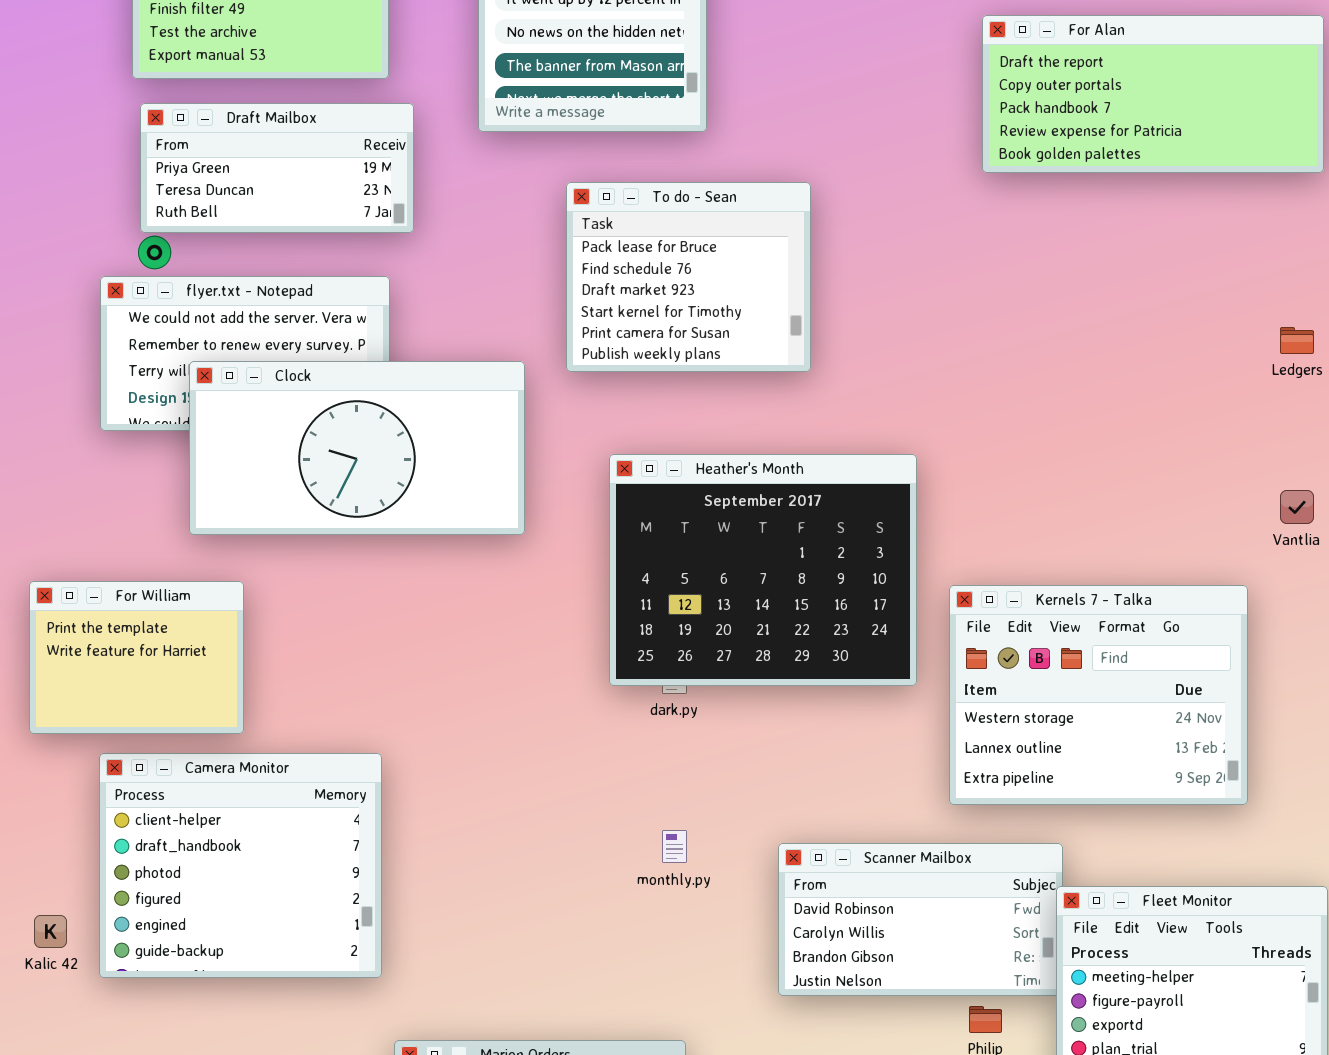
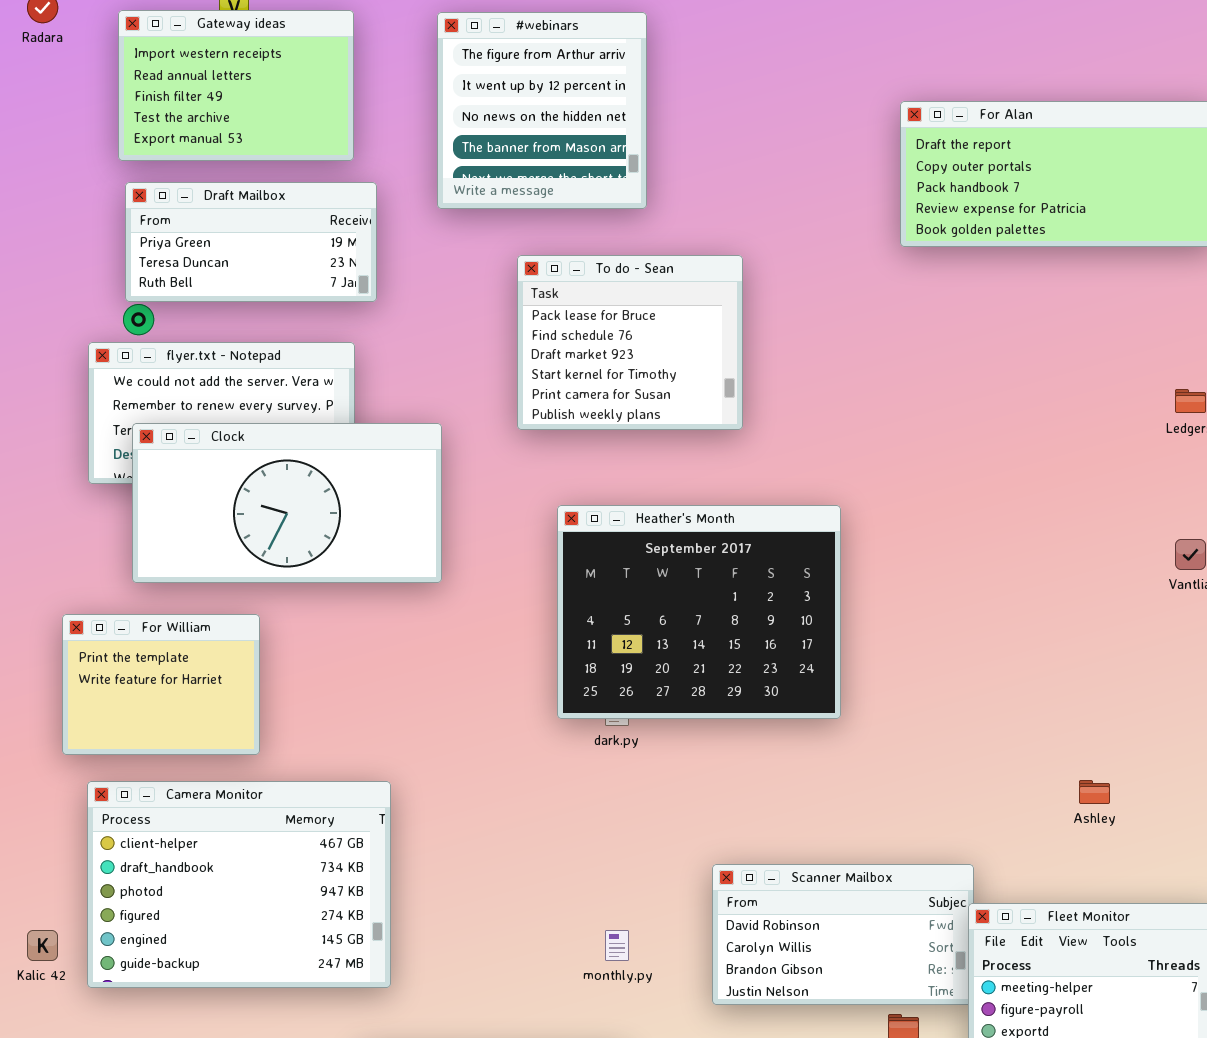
Clock: [189,361,525,535] -> [132,423,442,583], moved
For William: [29,581,244,734] -> [62,614,260,755], moved
Kernels 7 - Talka: [949,585,1248,805] -> none, closed
Camera Monitor: [99,753,382,978] -> [87,781,391,988], resized
monthly.py: [662,830,687,863] -> [605,930,629,961], moved

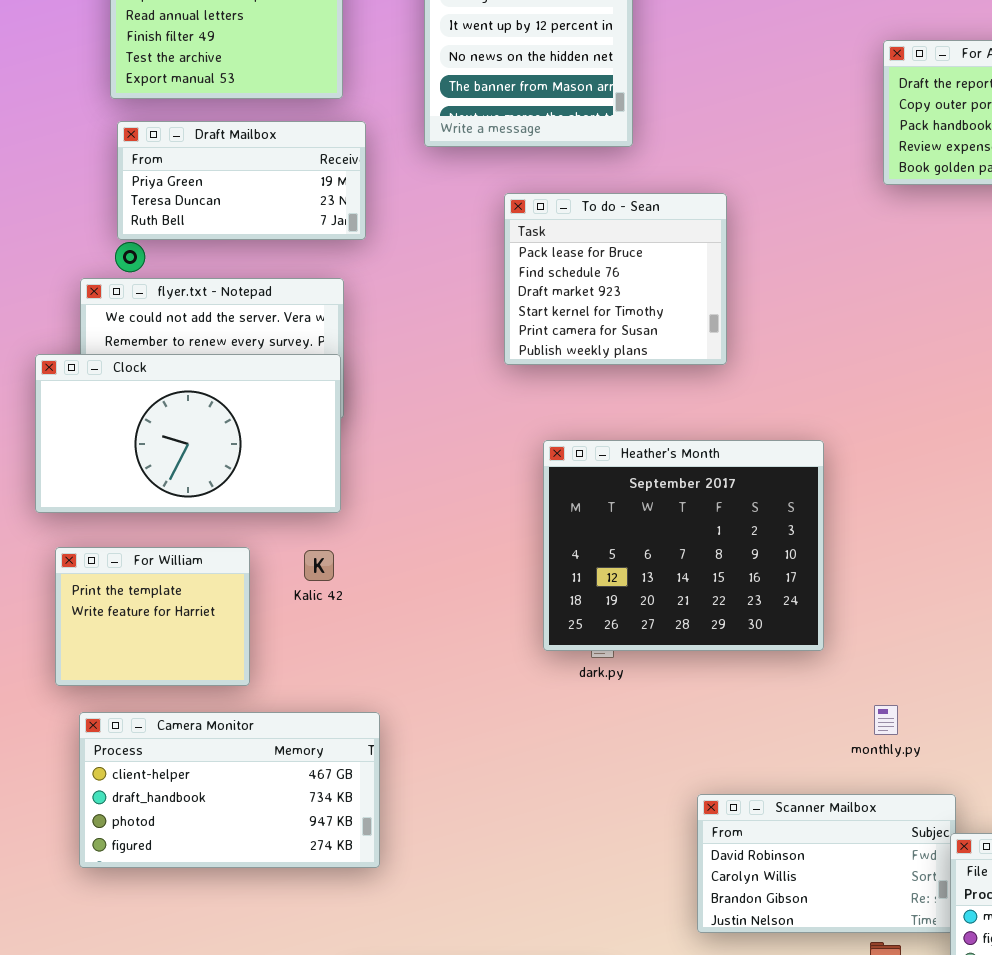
Clock: [132,423,442,583] -> [35,354,341,513], moved
Camera Monitor: [87,781,391,988] -> [79,712,380,868], resized
Kalic 42: [27,930,58,961] -> [304,550,334,581], moved
monthly.py: [605,930,629,961] -> [874,705,898,735], moved

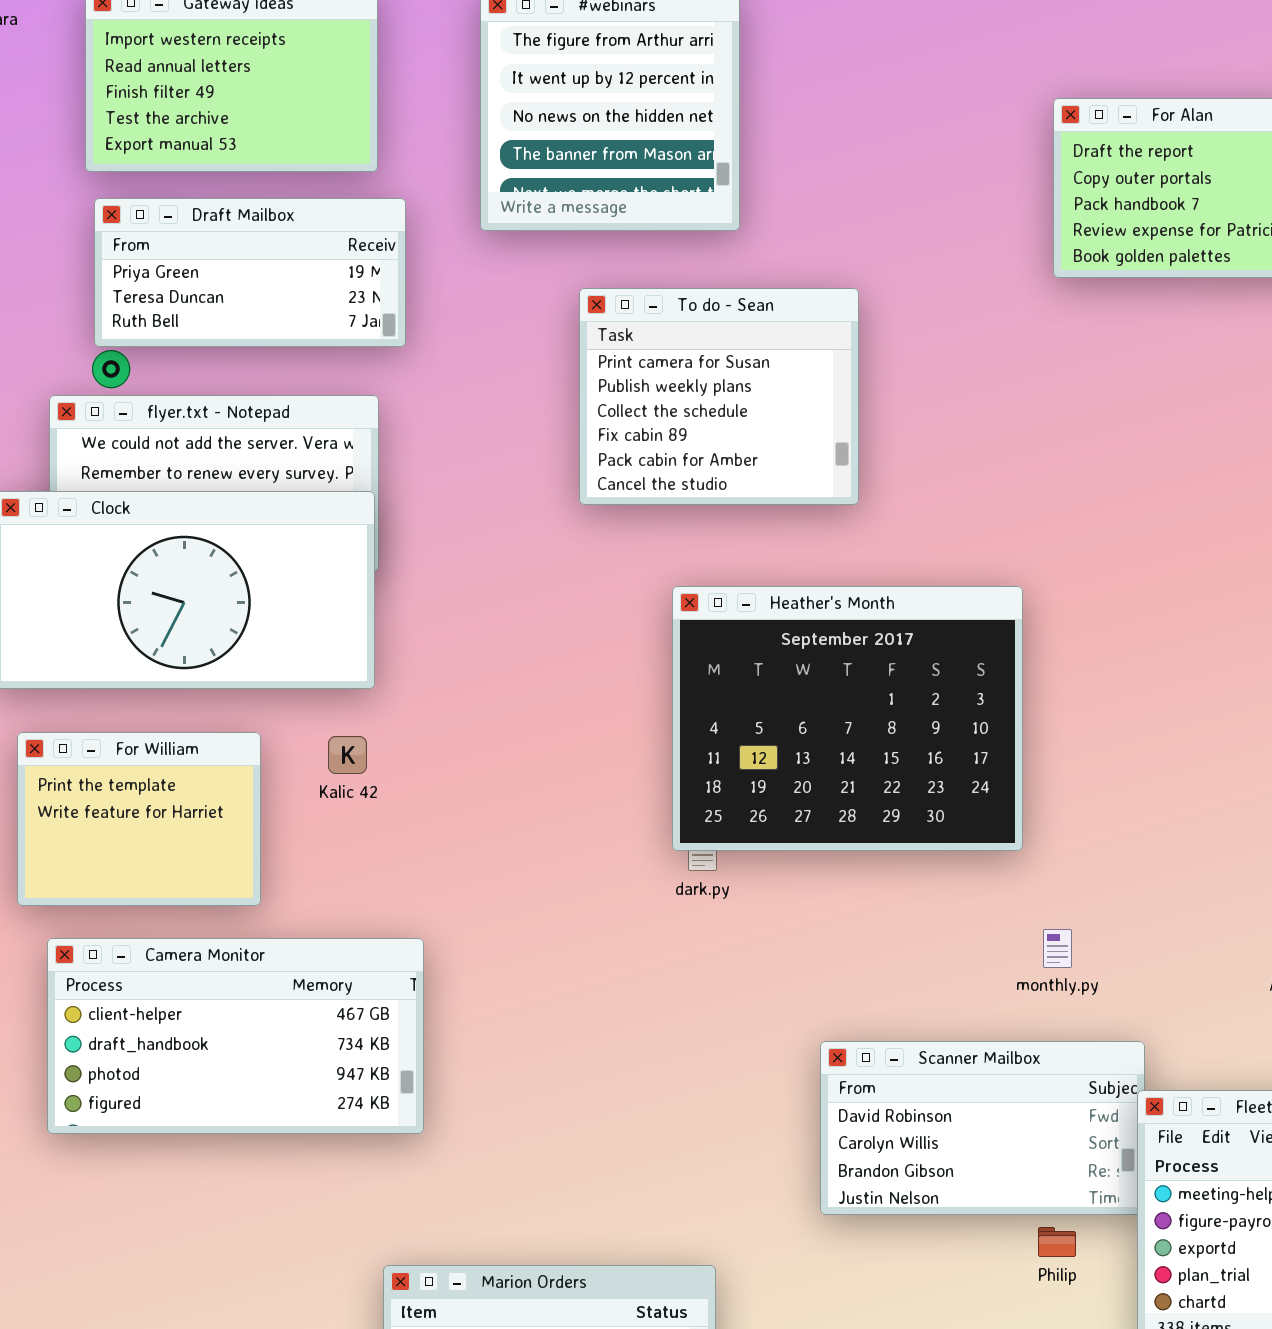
To do - Sean: [504,193,727,365] -> [579,288,859,505], scrolled down 4 rows
Heather's Month: [543,440,824,651] -> [672,586,1023,851], moved

